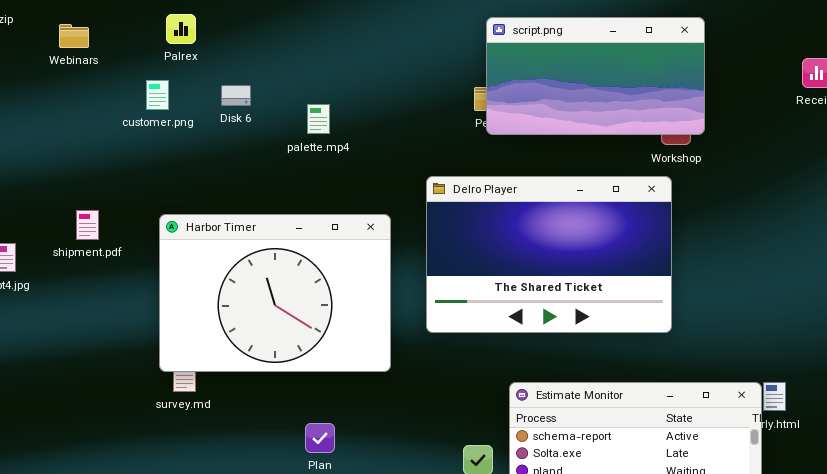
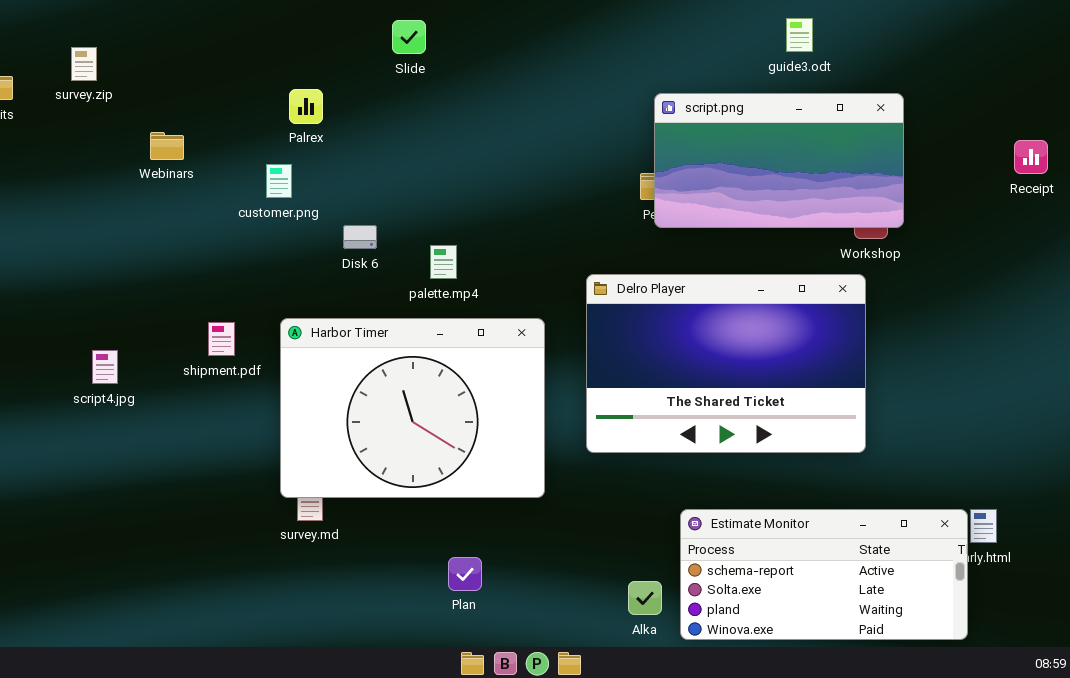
Webinars: [59,24,89,48] -> [150,132,184,160], moved
Disk 6: [221,85,251,106] -> [343,225,377,249], moved
palette.mp4: [307,104,330,134] -> [430,245,457,279], moved
shipment.pdf: [76,210,99,240] -> [208,322,235,356], moved

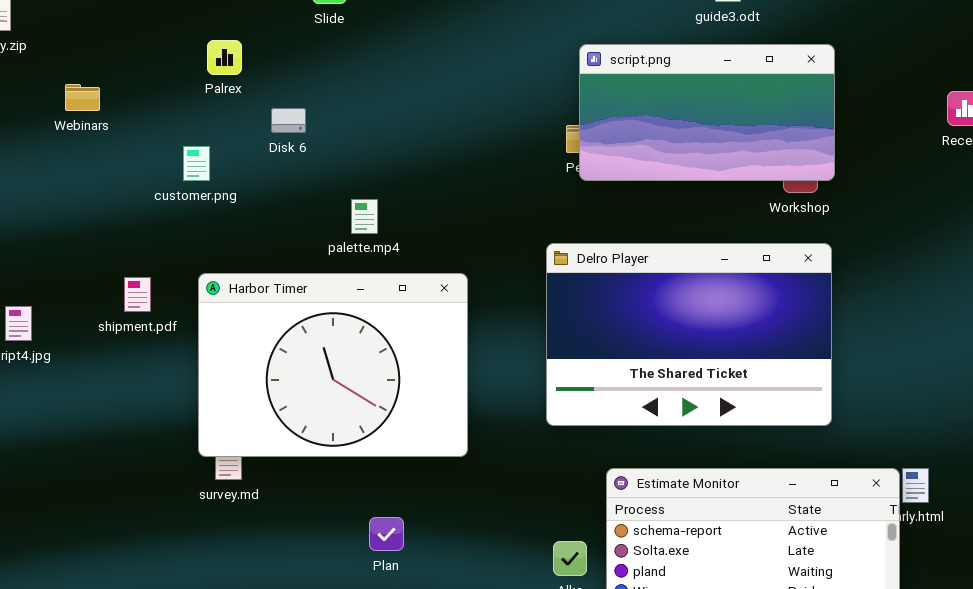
customer.png: [266,164,292,198] -> [183,146,210,181], moved
Disk 6: [343,225,377,249] -> [271,108,306,133], moved
Delro Player: [586,274,866,453] -> [546,243,832,426], moved

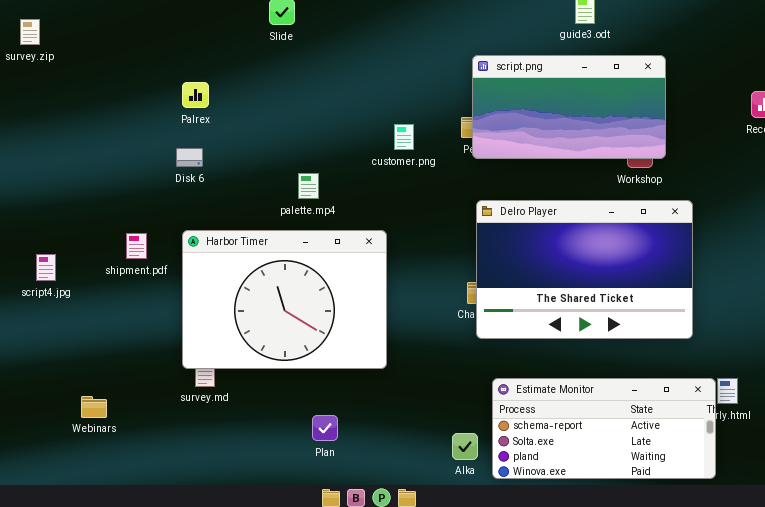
Palrex: [207,40,242,75] -> [182,82,209,108], moved
Webinars: [65,84,100,111] -> [81,396,107,418], moved
Disk 6: [271,108,306,133] -> [176,148,203,167], moved
customer.png: [183,146,210,181] -> [394,124,414,150], moved
Delro Player: [546,243,832,426] -> [476,200,693,339], moved

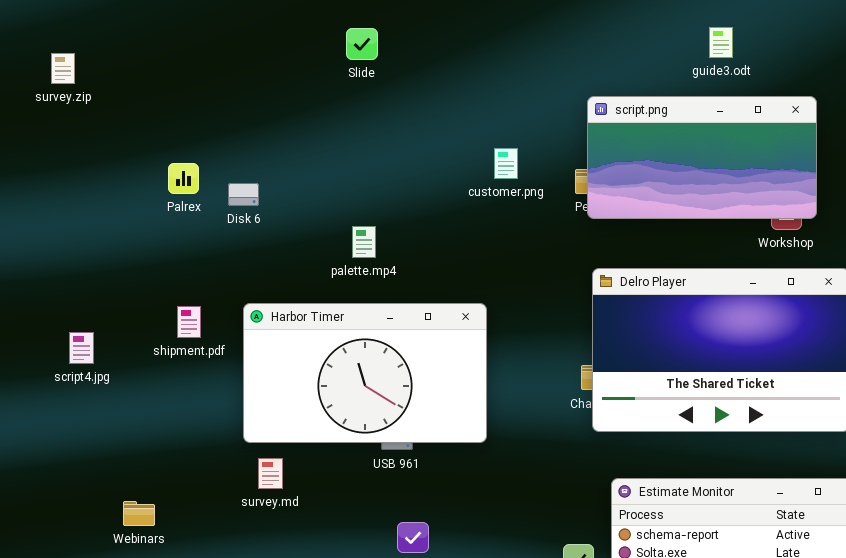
Palrex: [182,82,209,108] -> [168,163,199,194], moved
customer.png: [394,124,414,150] -> [494,148,518,179], moved
Disk 6: [176,148,203,167] -> [228,183,259,206], moved
palette.mp4: [298,173,319,199] -> [352,226,376,258], moved
Harbor Timer: [182,230,387,369] -> [243,303,487,443], resized

